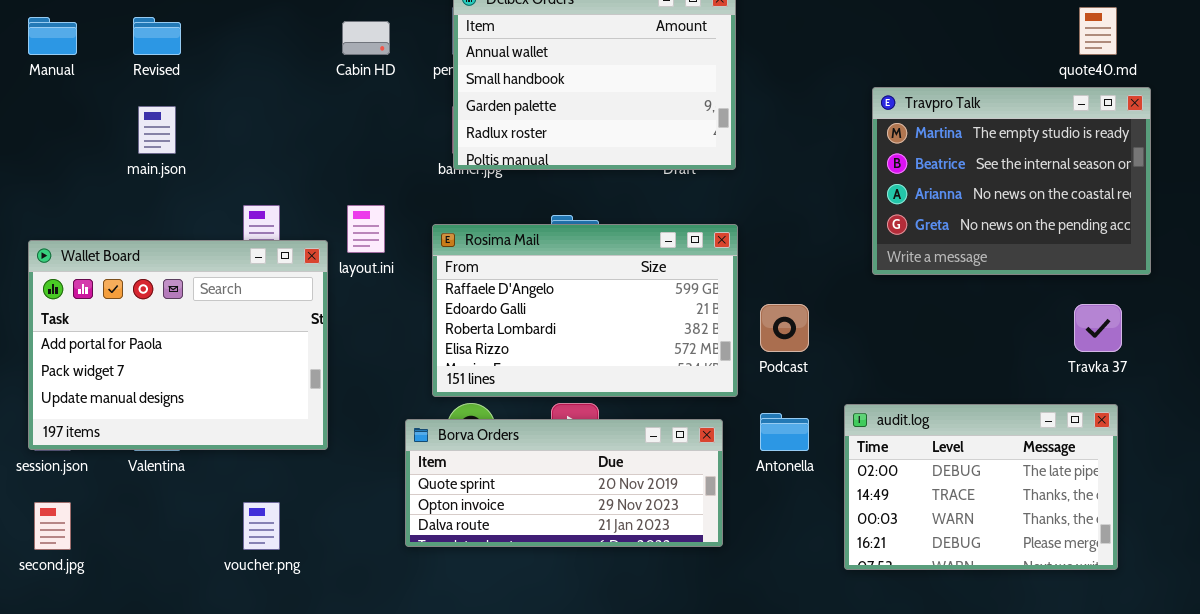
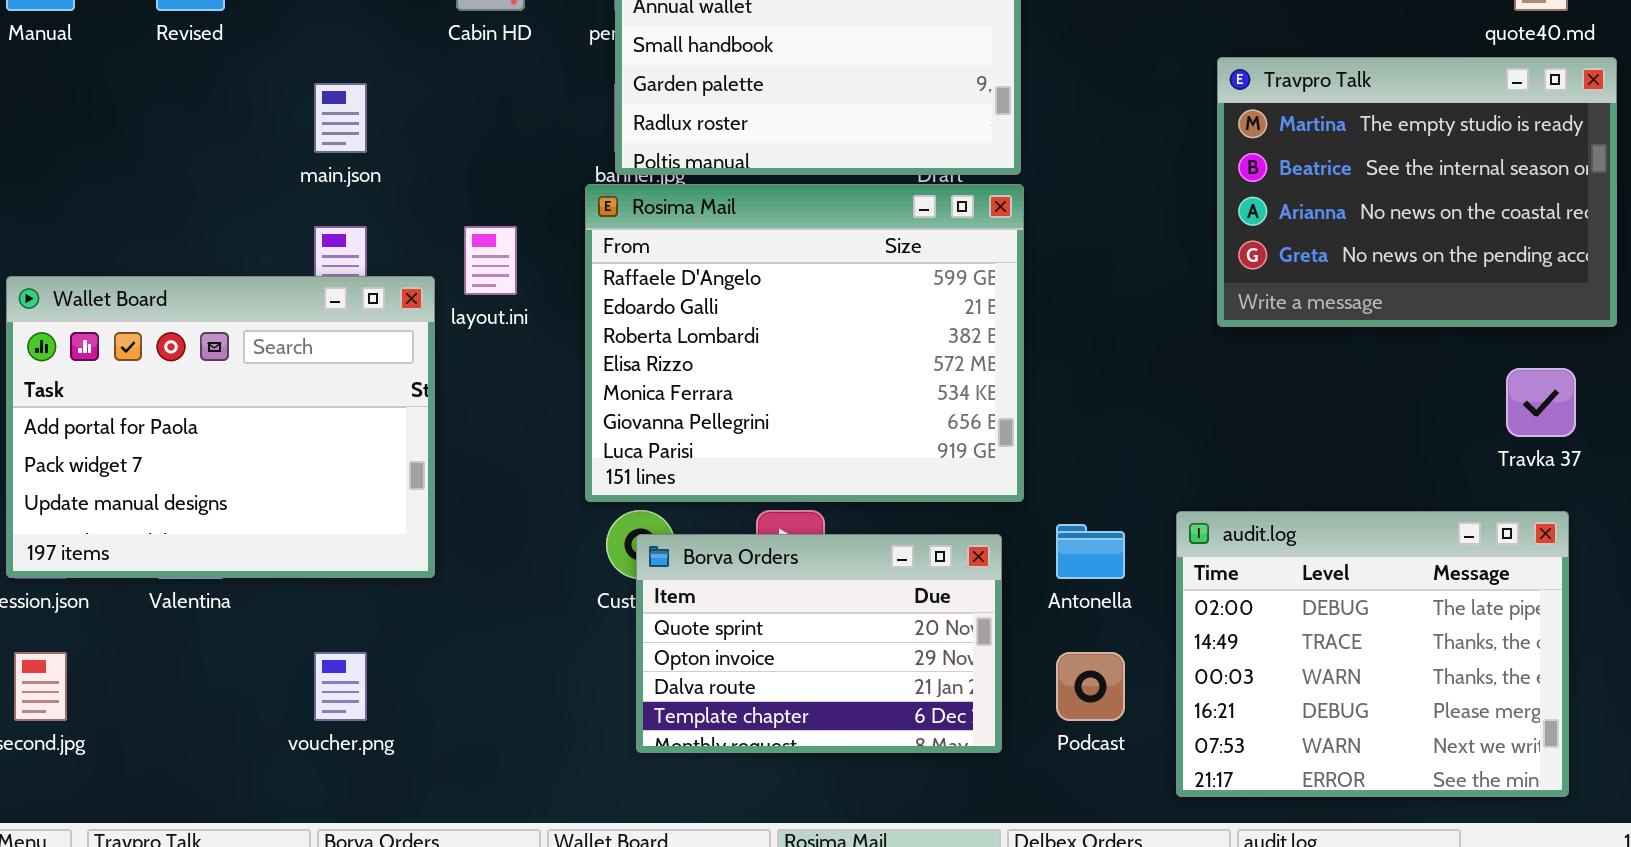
main.json: [138,106,176,154] -> [314,83,367,153], moved
Rosima Mail: [432,224,738,397] -> [585,184,1024,502], resized
Podcast: [760,304,809,352] -> [1056,652,1125,721], moved
audit.log: [844,404,1118,570] -> [1176,511,1569,797], resized
Borva Orders: [405,419,723,547] -> [636,534,1002,753], resized

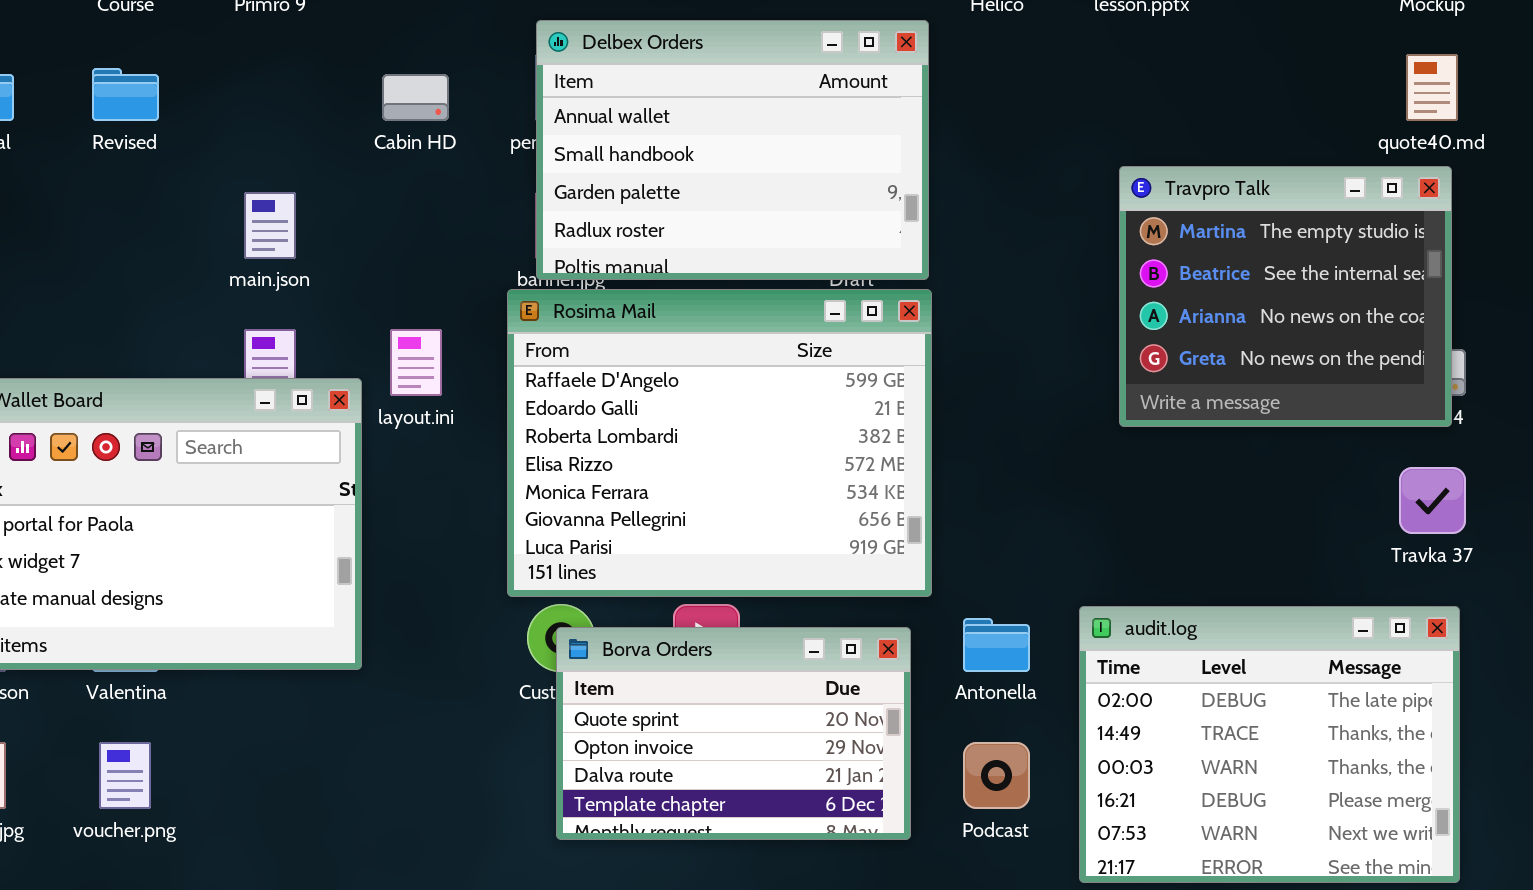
Travpro Talk: [1217,57,1617,327] -> [1119,166,1452,427], resized
voucher.png: [314,652,367,721] -> [99,742,151,809], moved

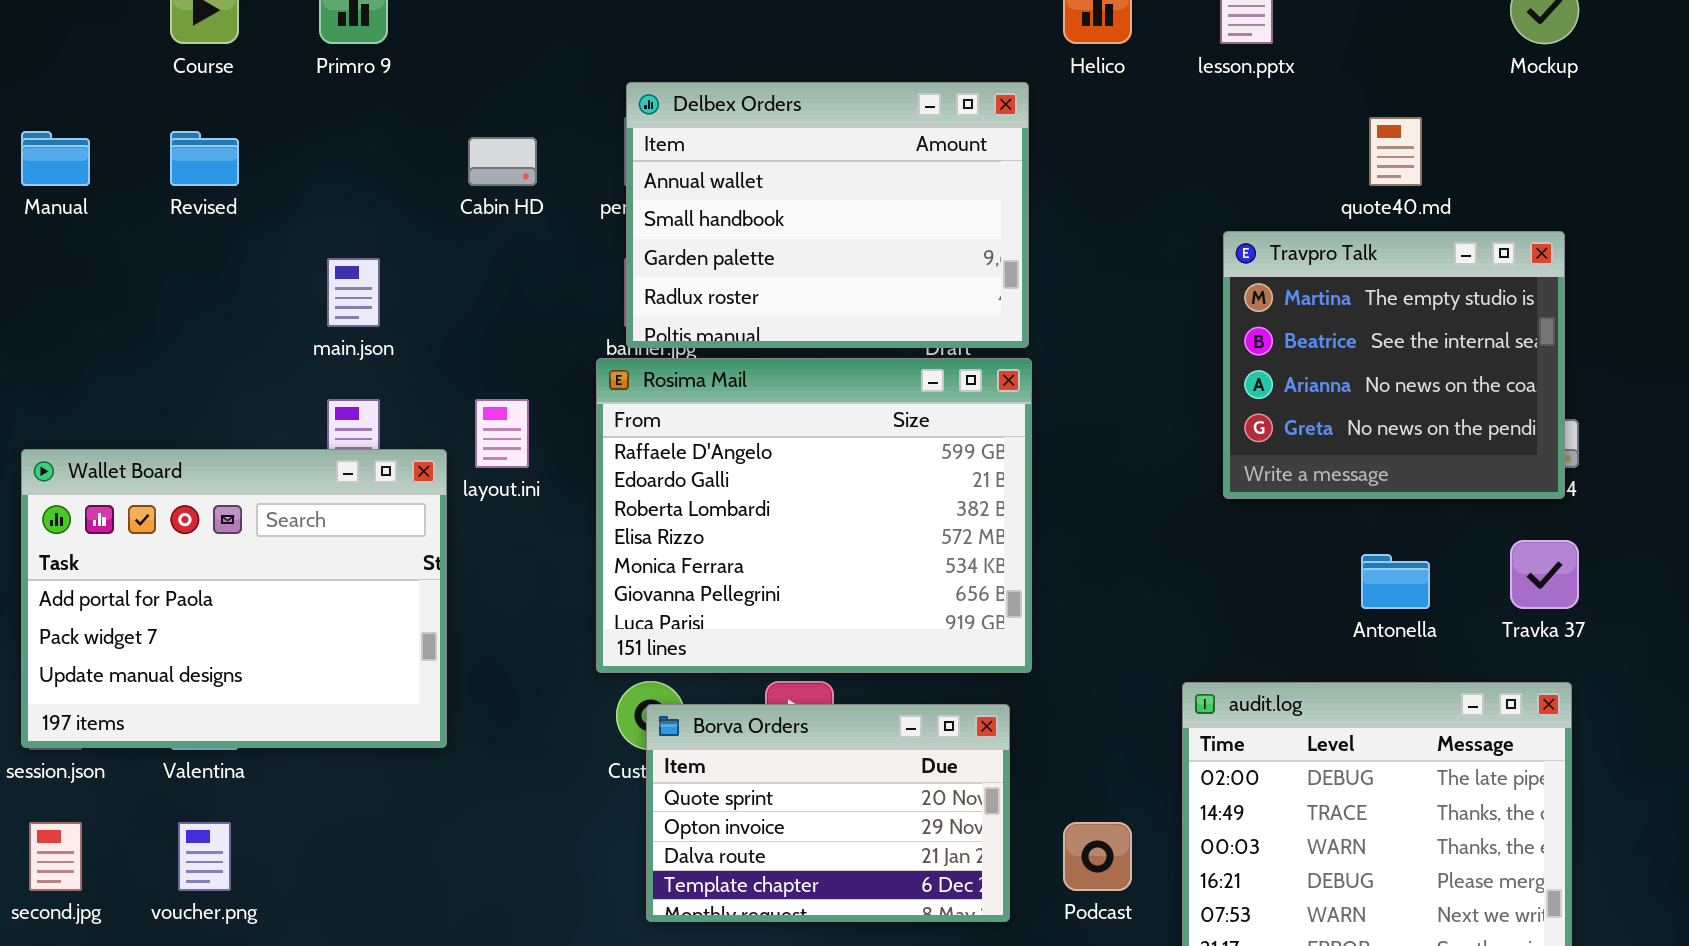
quote40.md: [1406,54,1458,121] -> [1369,117,1422,186], moved
Antonella: [963,618,1030,672] -> [1361,554,1430,609], moved

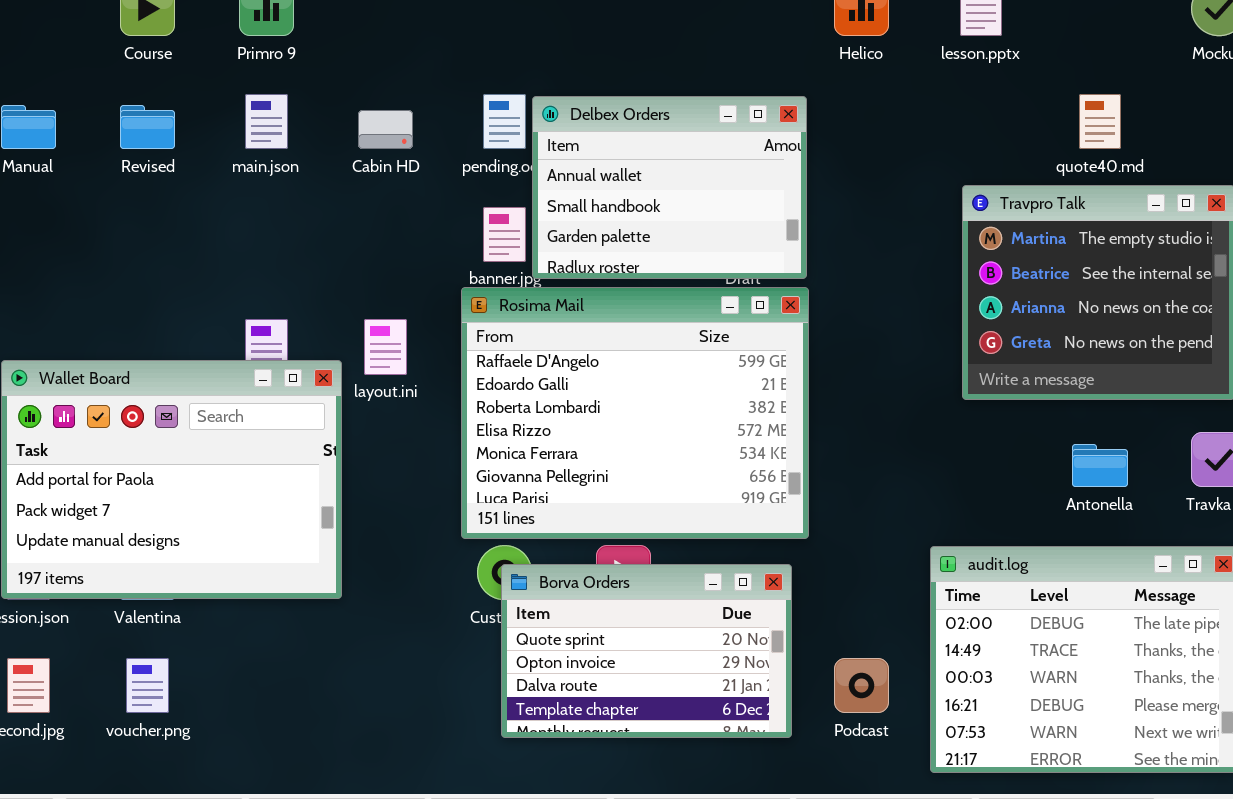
Delbex Orders: [626,82,1029,348] -> [532,96,807,279], resized
main.json: [327,258,380,327] -> [245,94,288,149], moved

